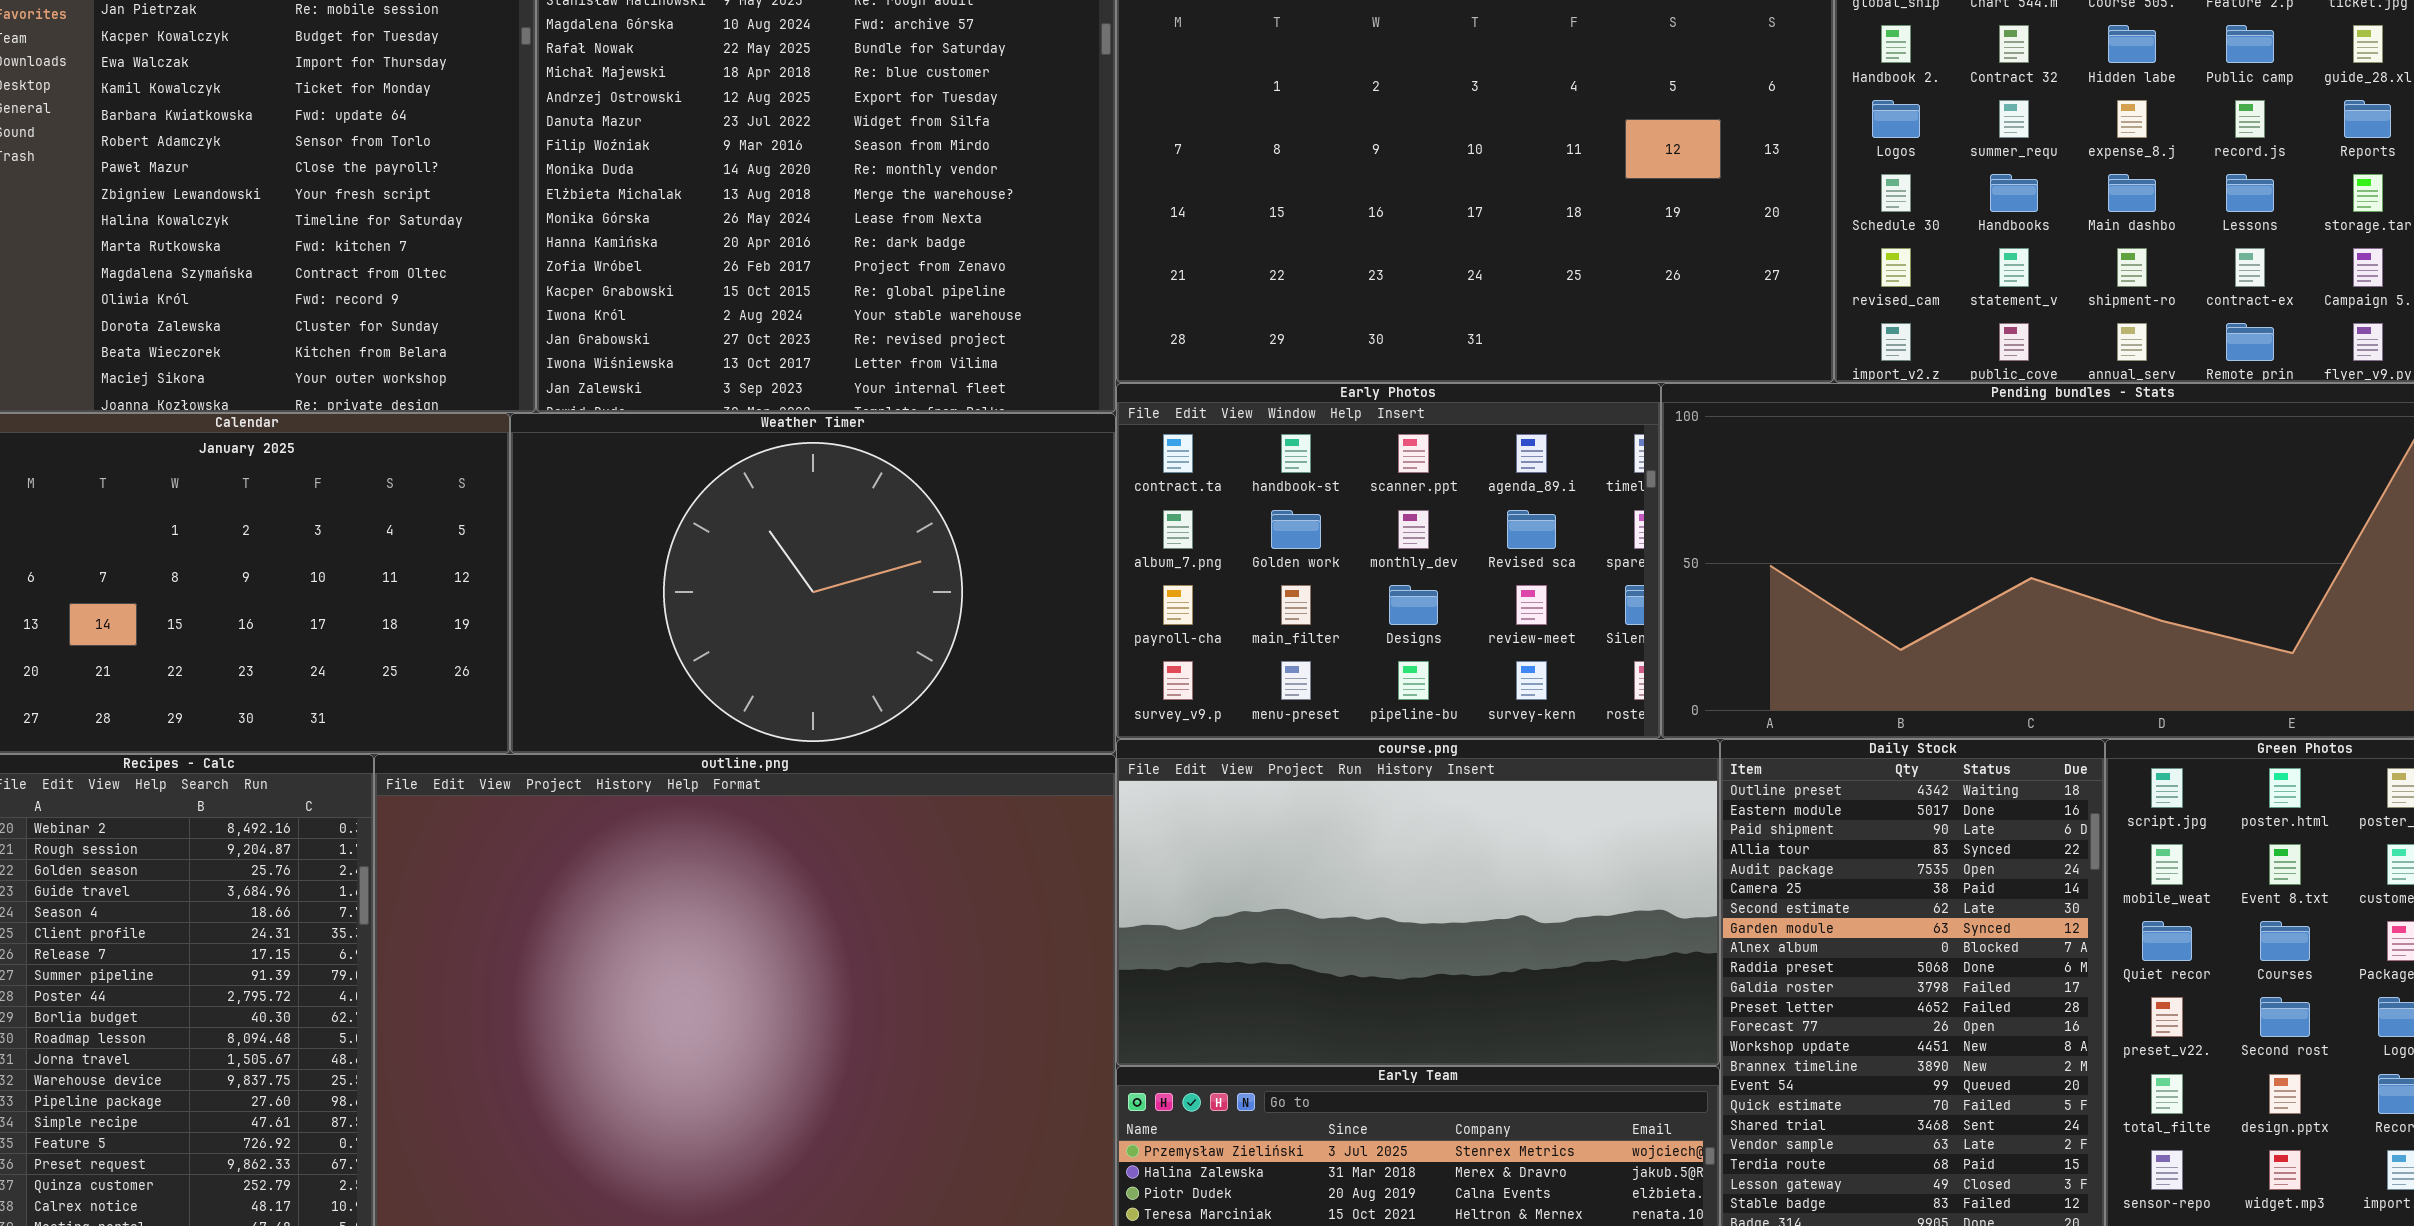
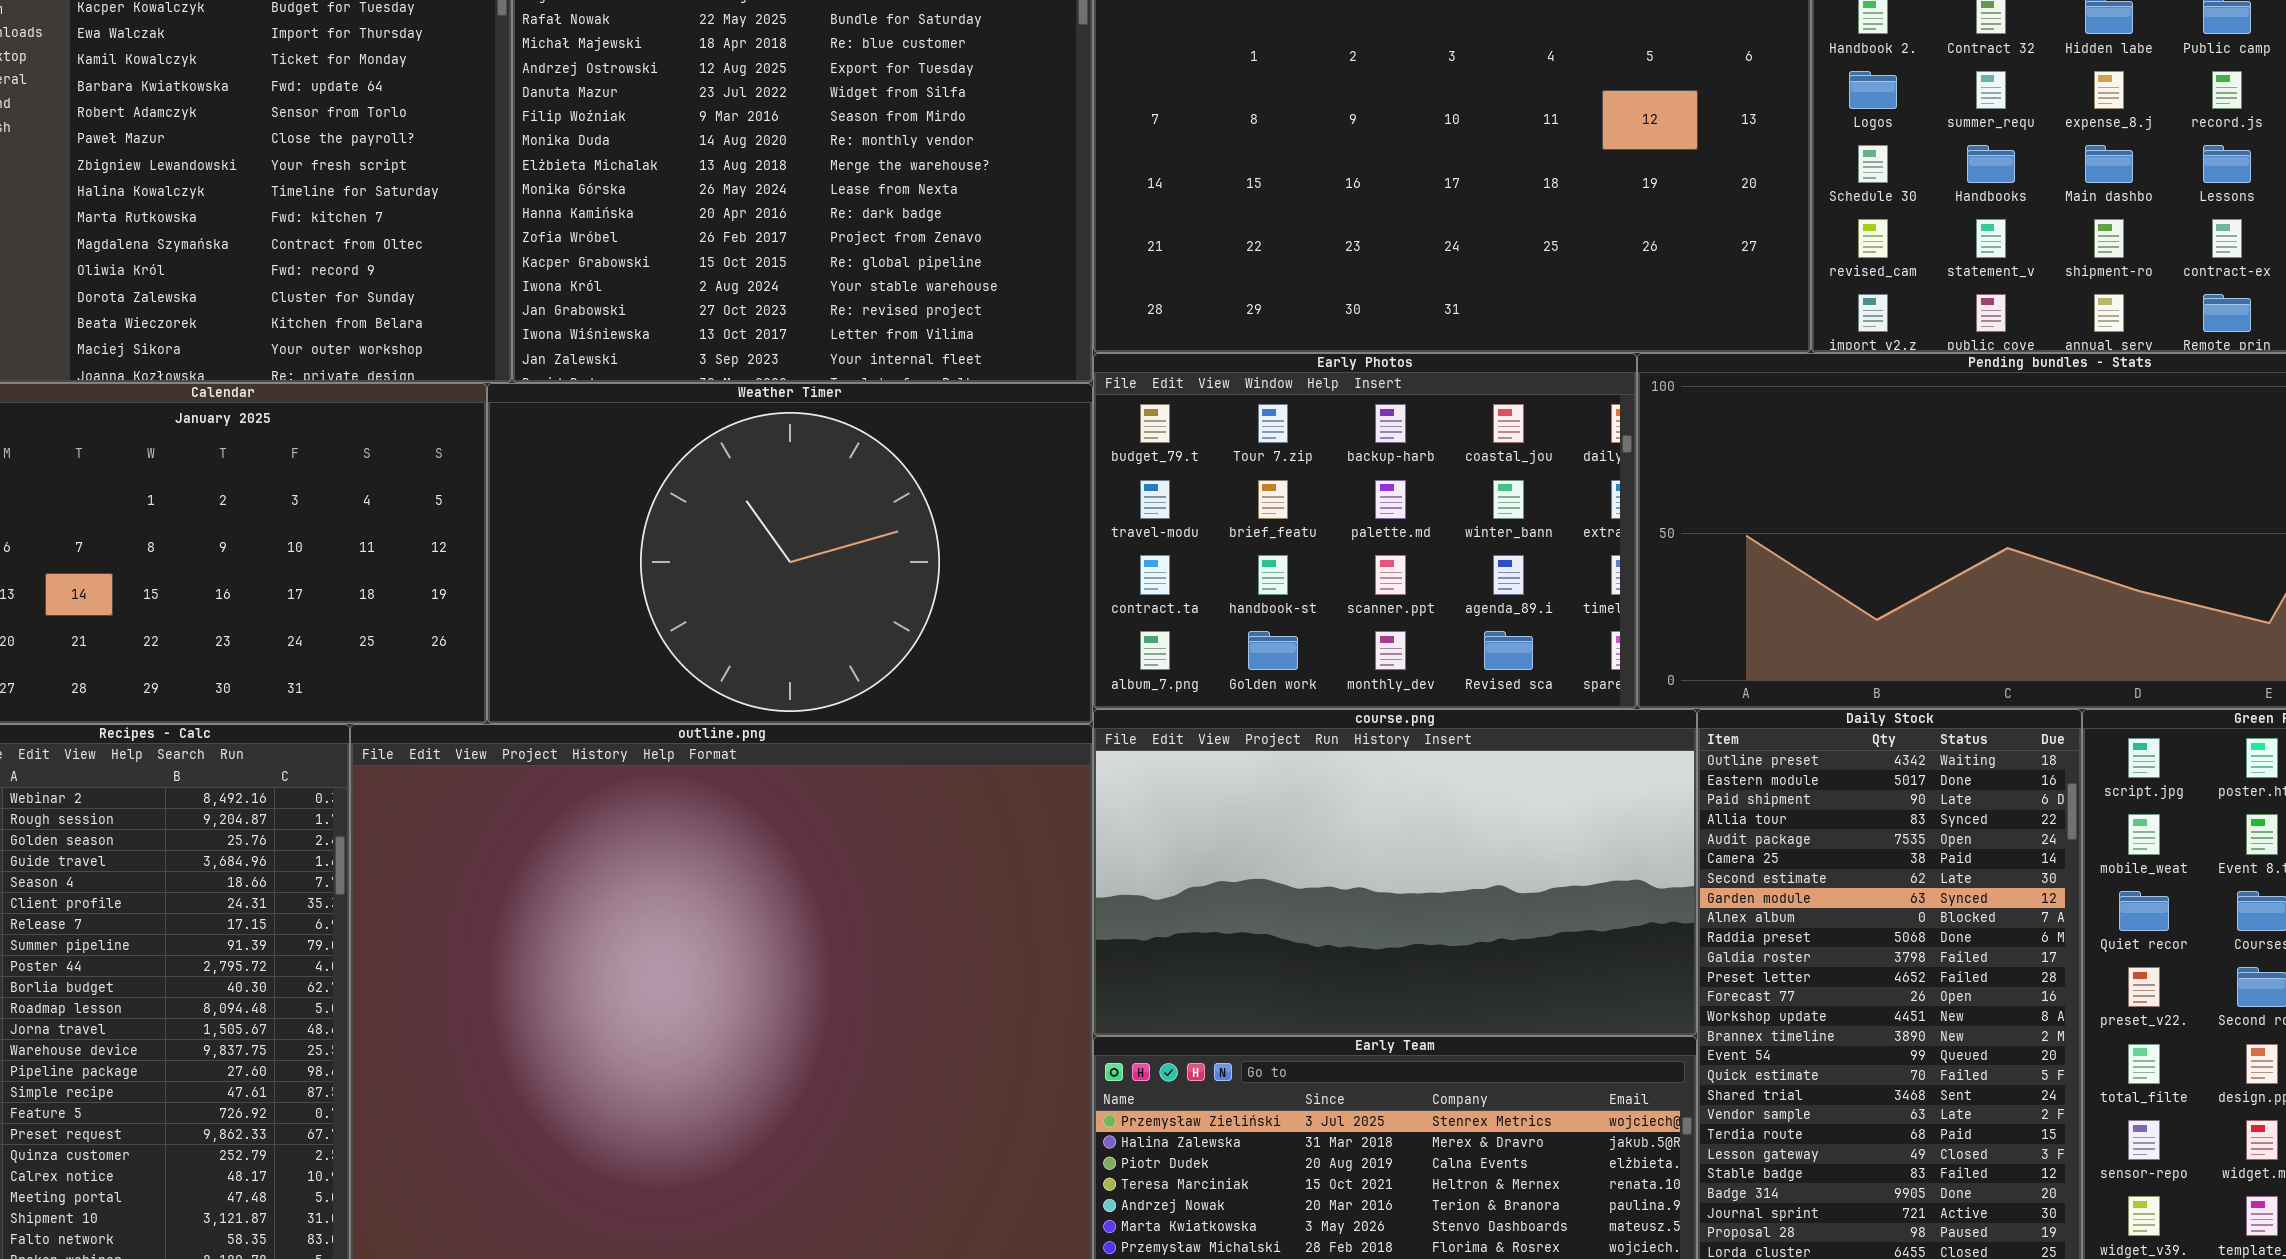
Early Photos: [1116,383,1661,739] -> [1093,353,1637,709], scrolled up 2 rows

